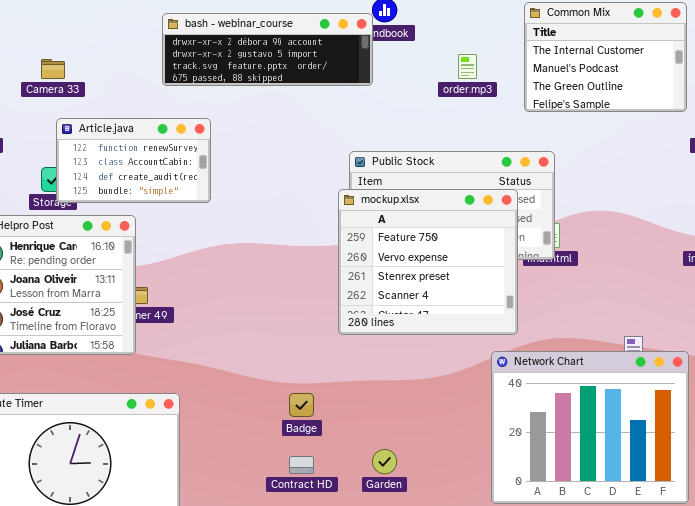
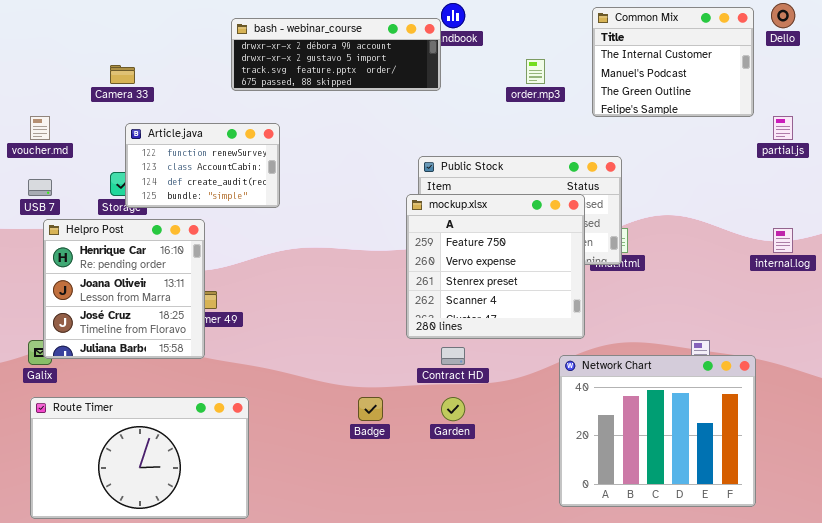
Garden: [372,449,397,474] -> [441,397,465,421], moved
Contract HD: [289,456,314,474] -> [441,347,465,365], moved

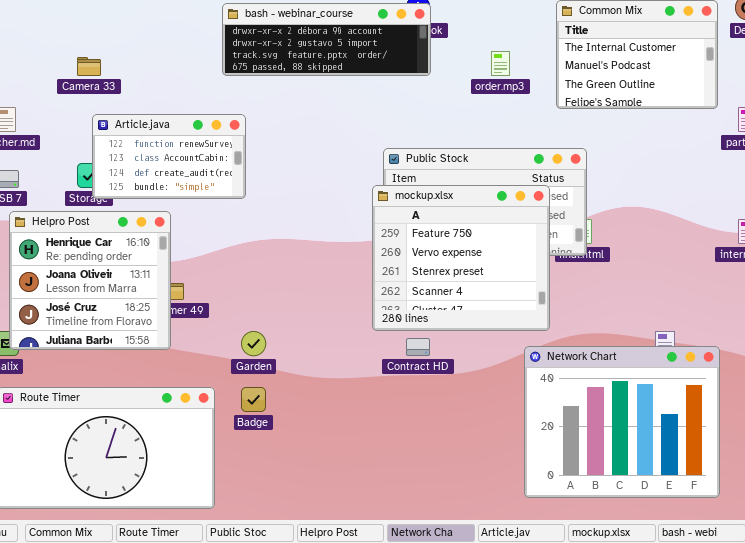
bash - webinar_course: [231,18,441,91] -> [222,3,431,76], moved
Badge: [358,397,383,421] -> [241,387,266,412], moved
Garden: [441,397,465,421] -> [241,331,266,356], moved

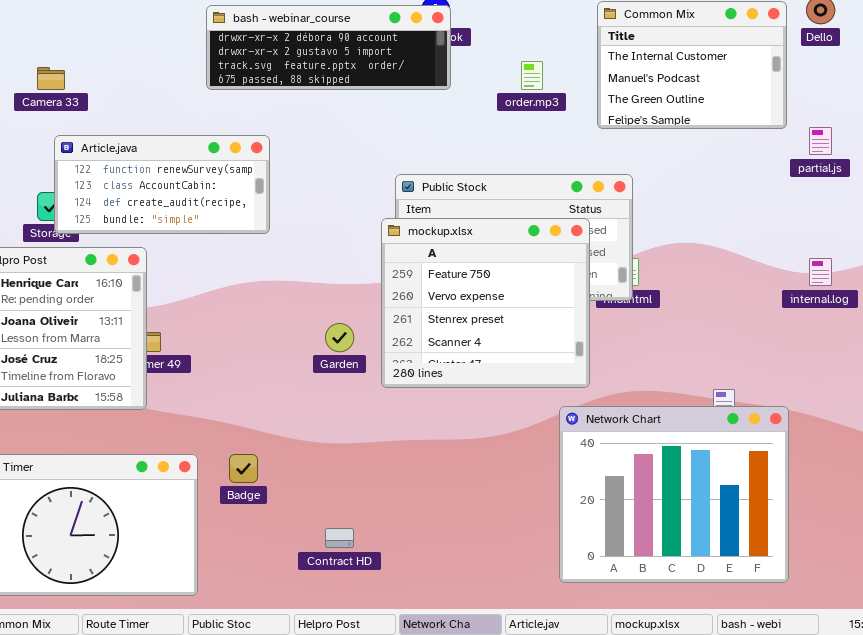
Article.java: [92,114,246,199] -> [54,135,270,234], resized
Garden: [241,331,266,356] -> [325,323,354,352], moved
Contract HD: [406,338,430,356] -> [325,528,354,548], moved

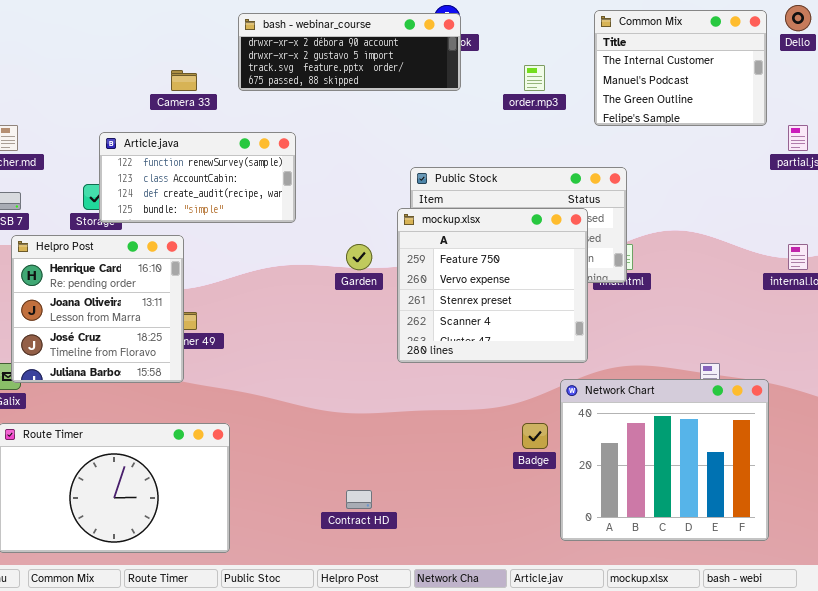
Camera 33: [37,67,65,90] -> [171,70,197,91], moved
Garden: [325,323,354,352] -> [346,244,372,270], moved
Badge: [229,454,258,483] -> [522,423,548,449], moved

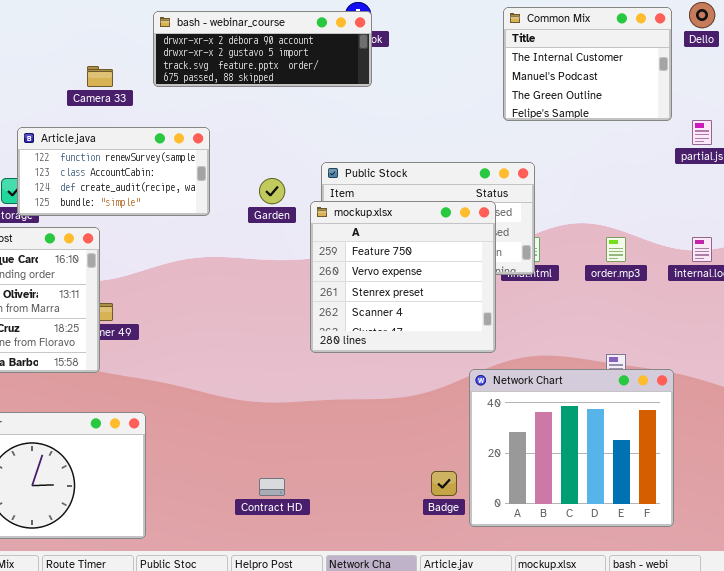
order.mp3: [524,65,545,91] -> [606,237,626,262], moved
Garden: [346,244,372,270] -> [259,178,285,204], moved
Badge: [522,423,548,449] -> [431,471,457,496], moved

